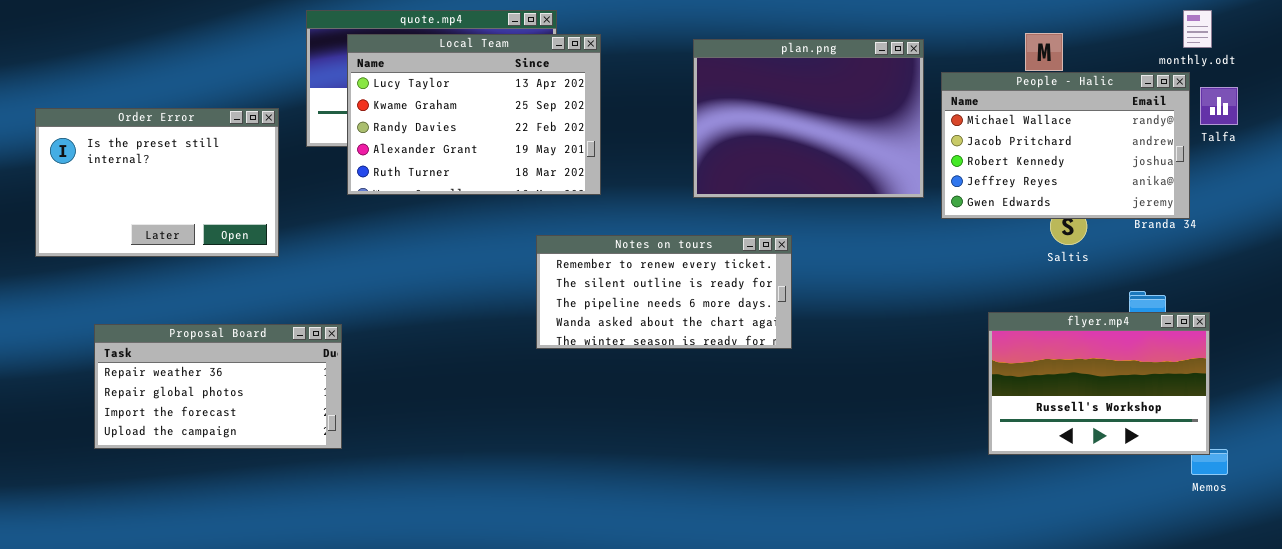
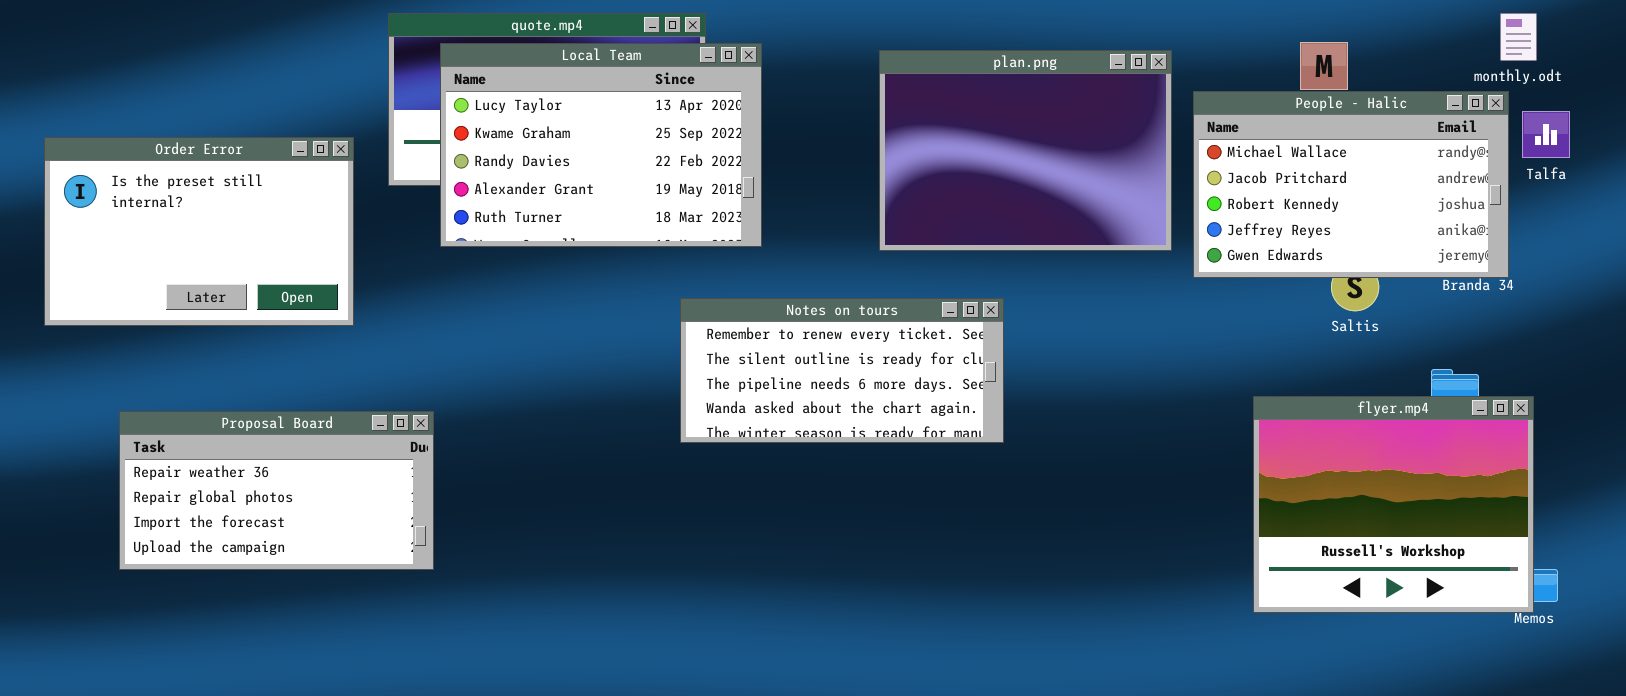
flyer.mp4: [988,312,1210,455] -> [1253,396,1534,613], resized

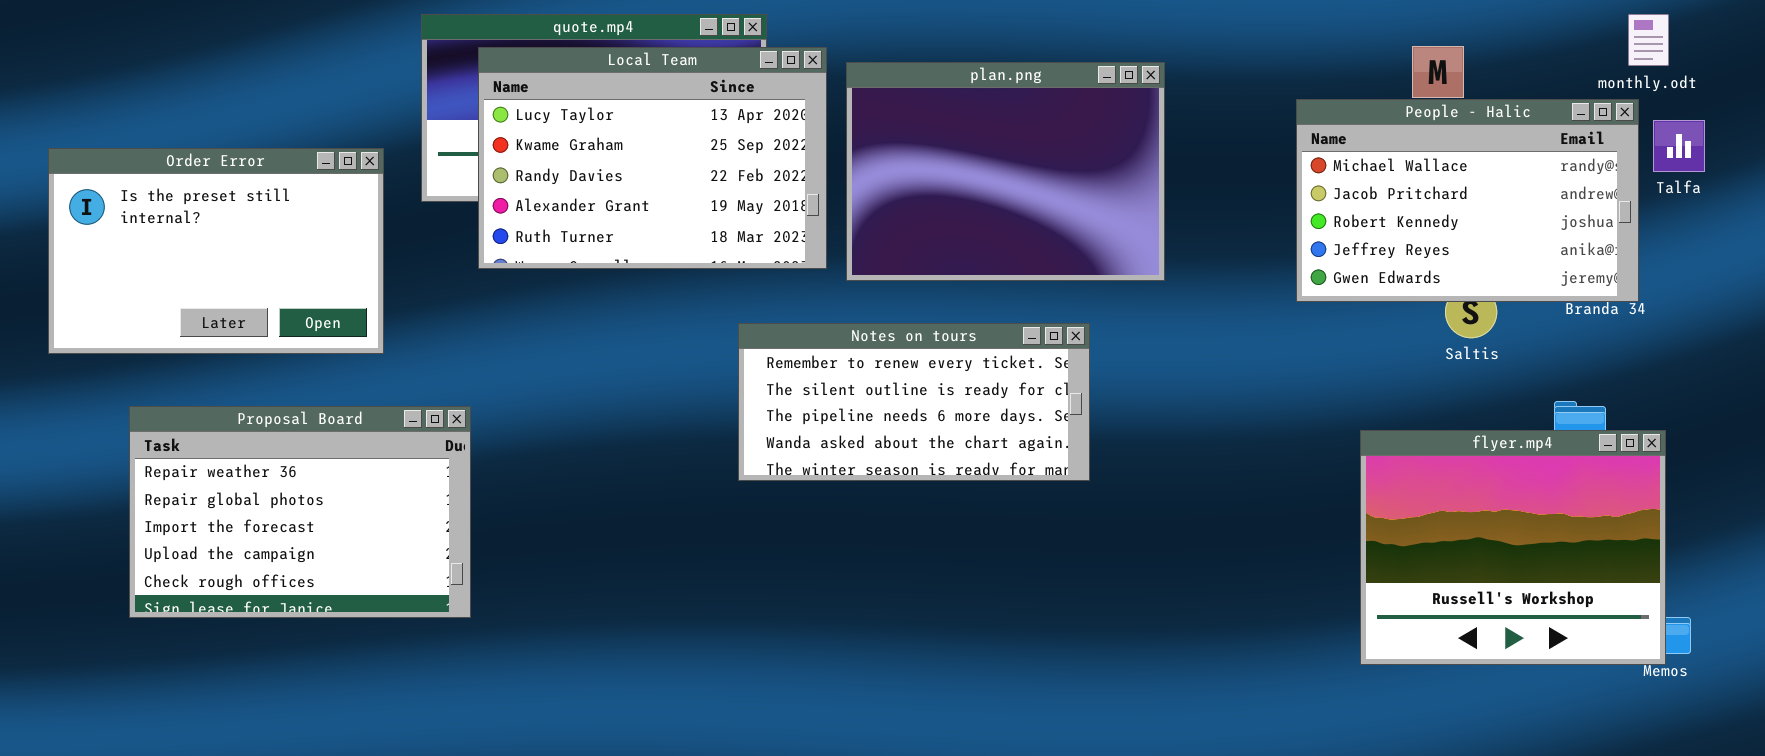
plan.png: [879,50,1172,251] -> [846,62,1165,281], moved
Proposal Board: [119,411,434,570] -> [129,406,471,618], resized

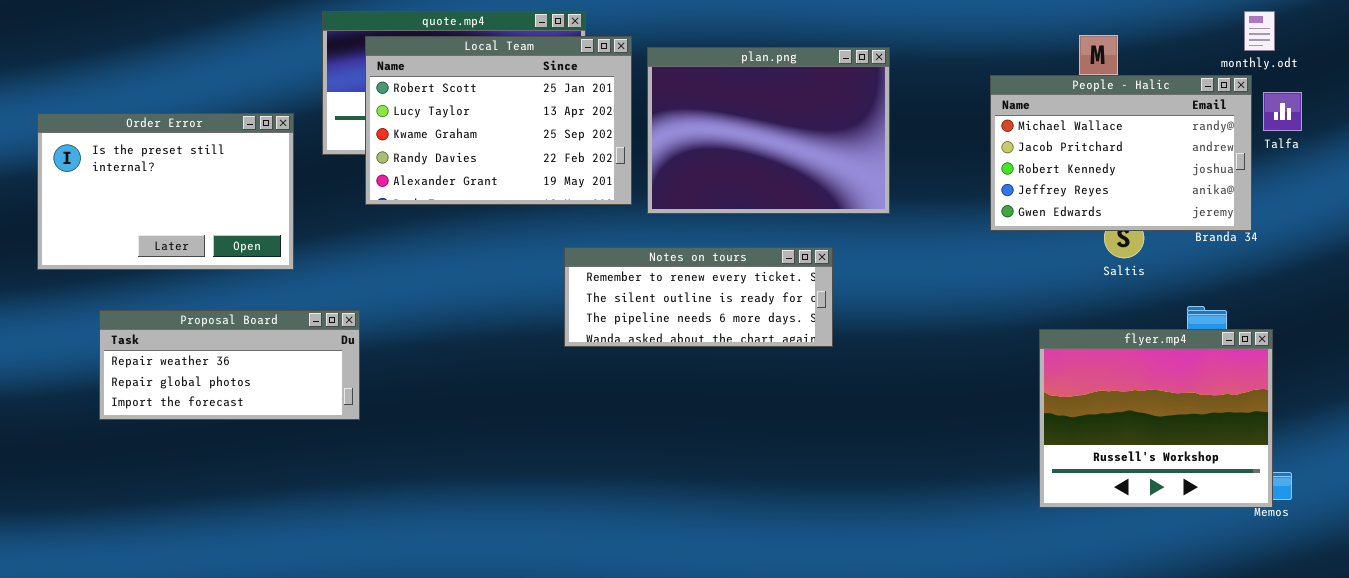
Local Team: [478,47,827,269] -> [365,36,632,205], scrolled up 1 row
Notes on tours: [738,323,1090,481] -> [564,247,833,347], resized
Proposal Board: [129,406,471,618] -> [99,310,360,420], resized

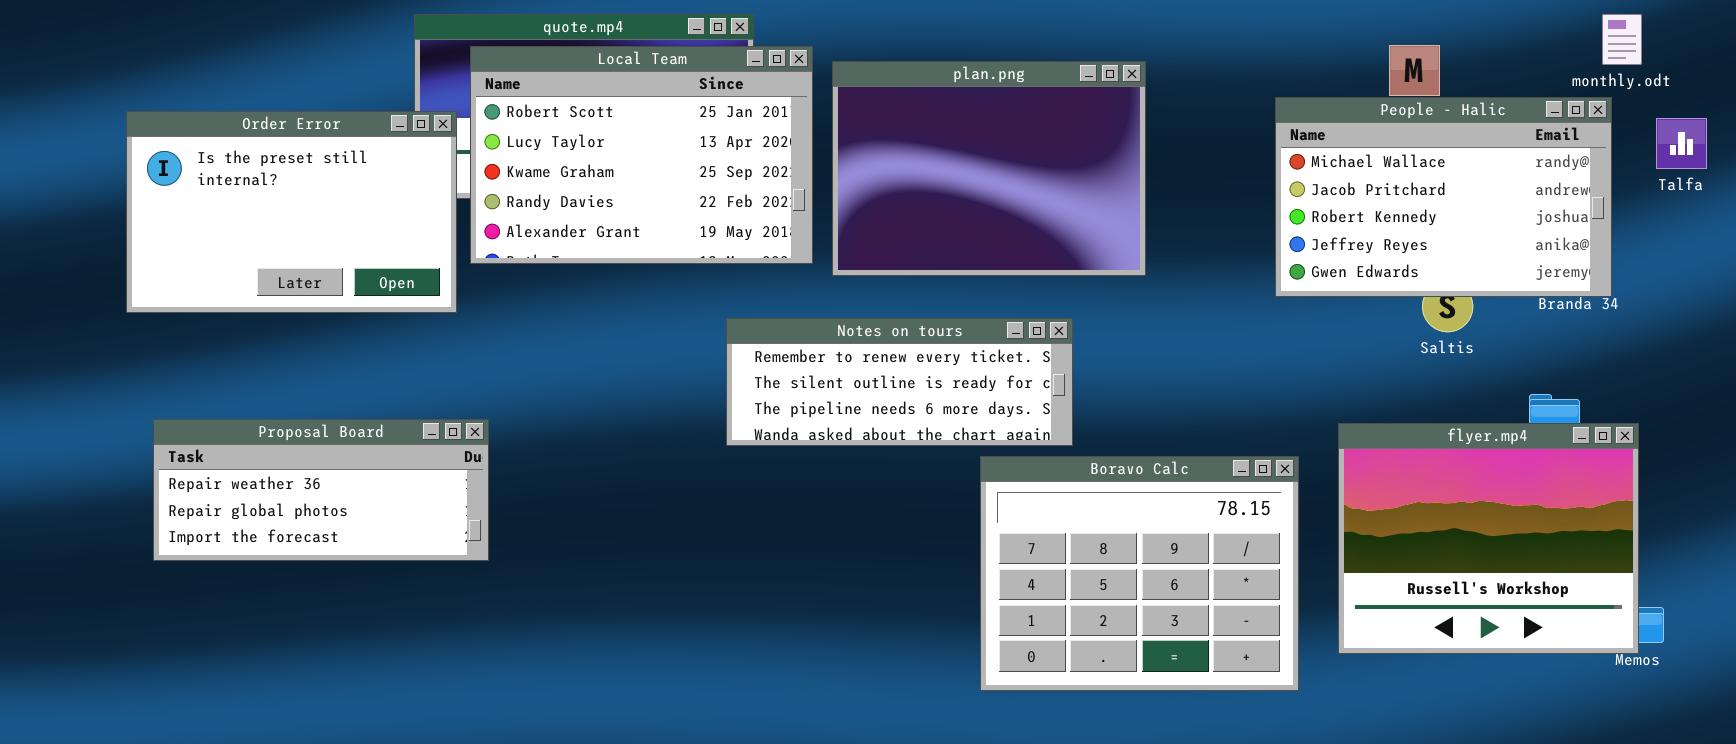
Talfa: [1263,92,1302,131] -> [1656,118,1707,169], moved
Order Error: [37,113,294,270] -> [126,111,457,313], moved
Proposal Board: [99,310,360,420] -> [153,419,489,561], moved
Boravo Calc: none -> [980,456,1299,691], opened

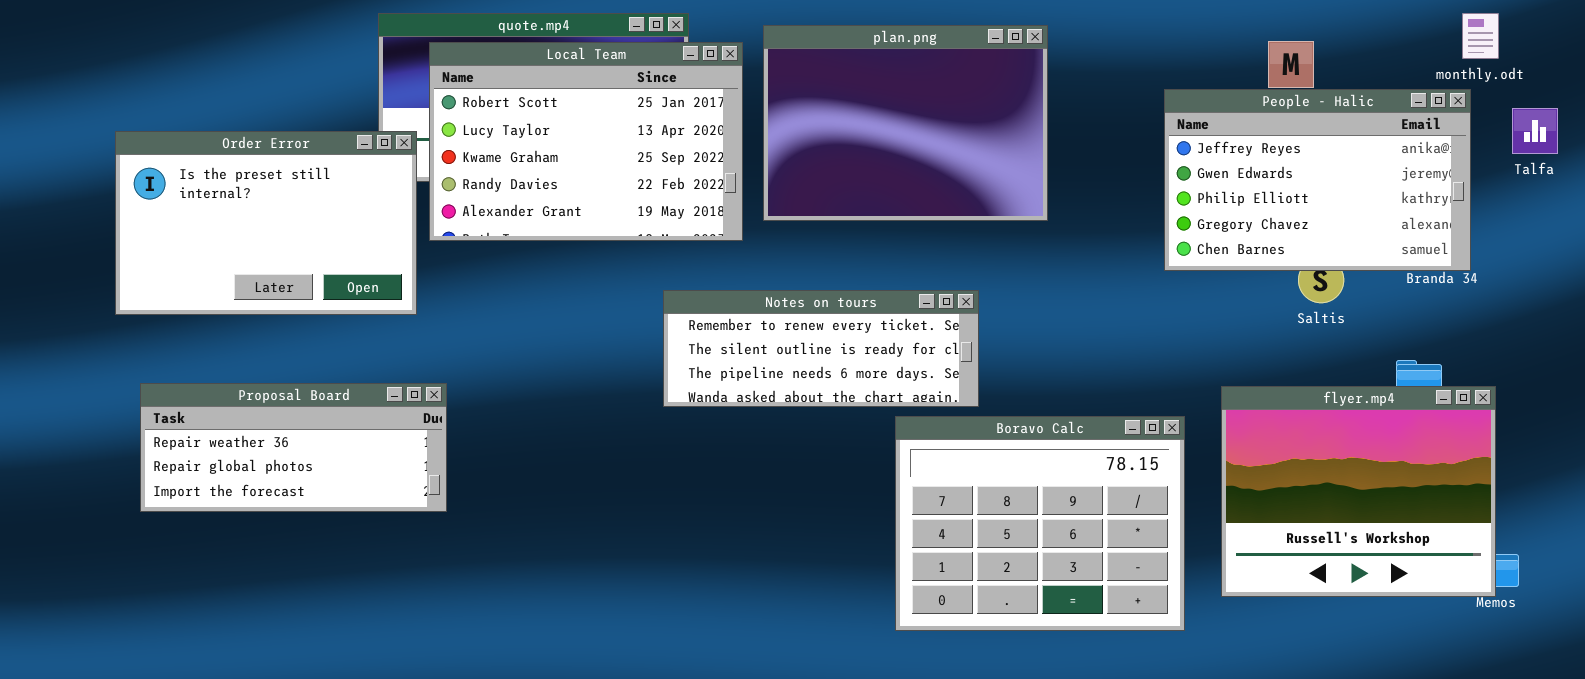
plan.png: [832,61,1146,276] -> [763,25,1048,221], moved
People - Halic: [1275,97,1612,297] -> [1164,89,1471,271], scrolled down 3 rows
Order Error: [126,111,457,313] -> [115,131,417,315], moved

